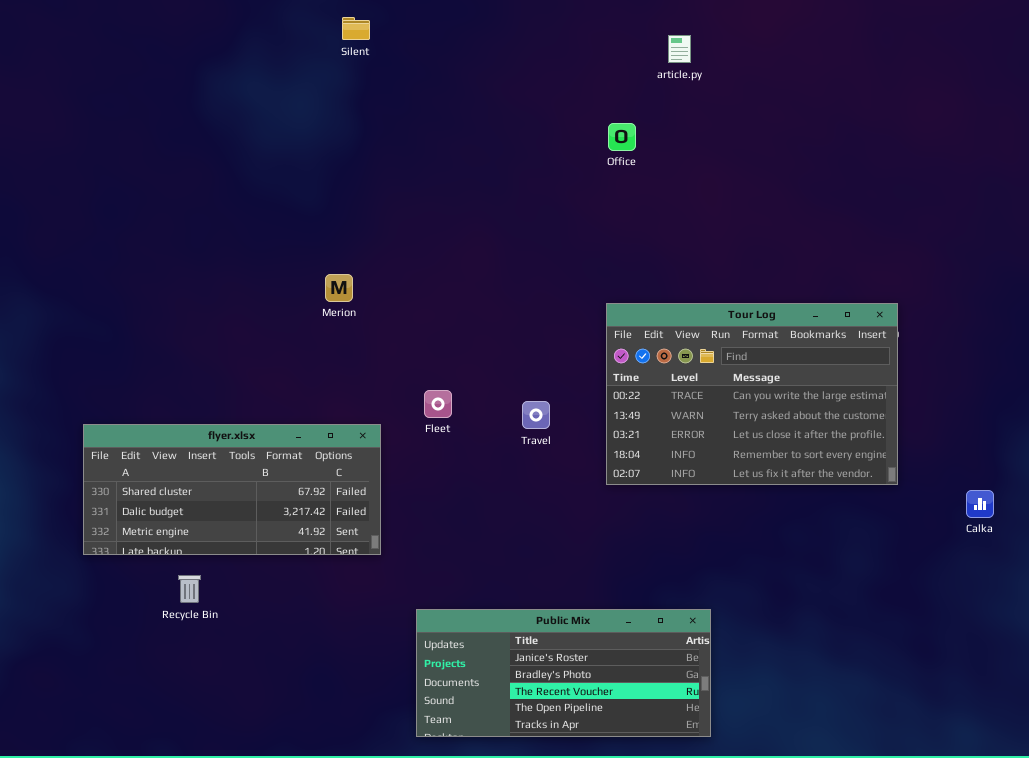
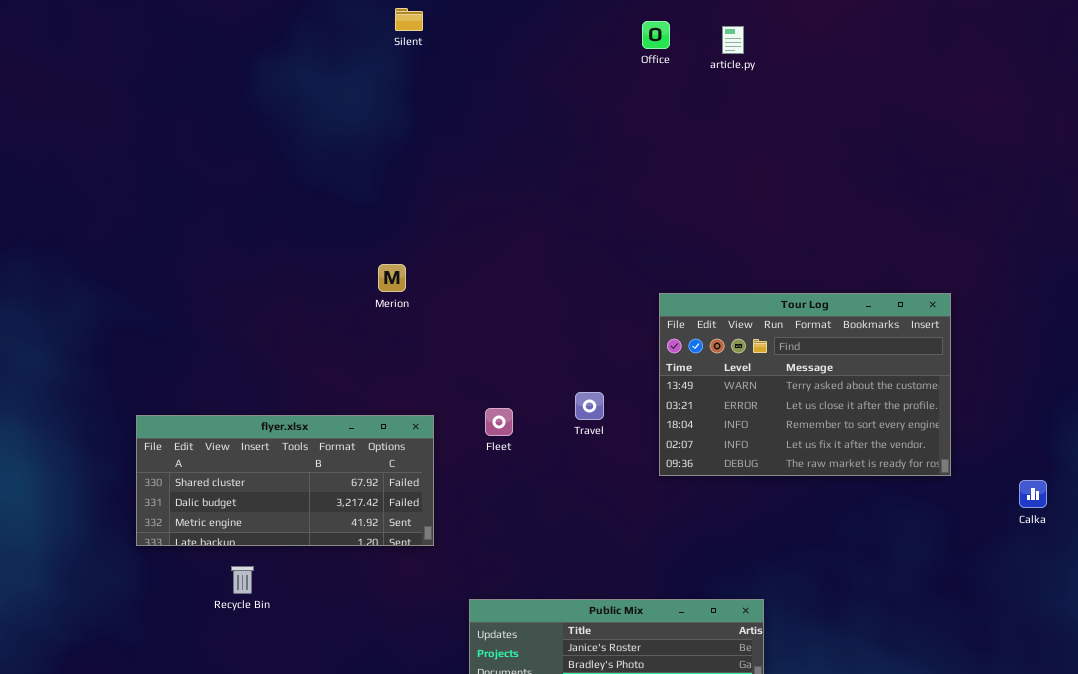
Office: [608,123,636,151] -> [642,21,670,49], moved
Tour Log: [606,303,898,485] -> [659,293,951,476], scrolled down 1 row
Fleet: [424,390,452,418] -> [485,408,513,436], moved

